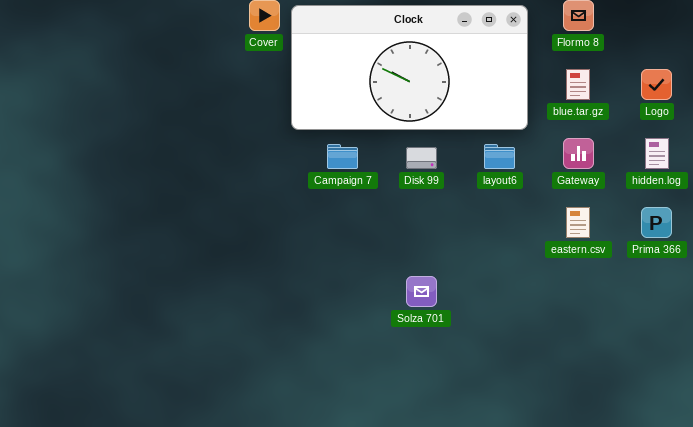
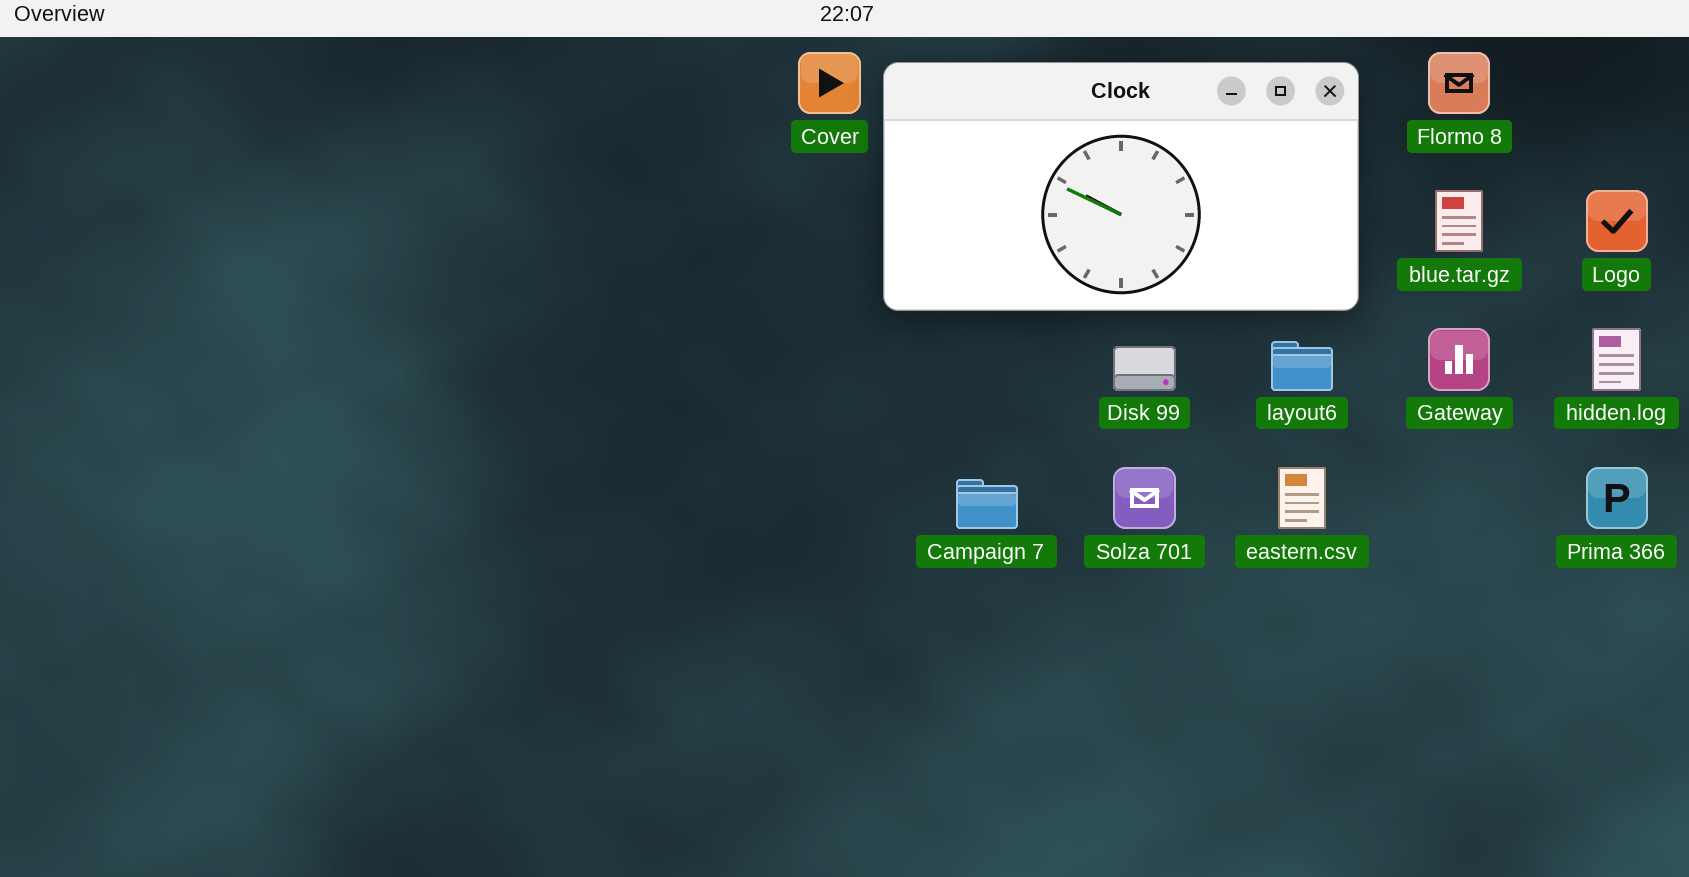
Campaign 7: [327,144,358,169] -> [956,479,1018,529], moved
eastern.csv: [566,207,590,238] -> [1278,467,1326,529], moved
Solza 701: [406,276,437,307] -> [1113,467,1176,529], moved

